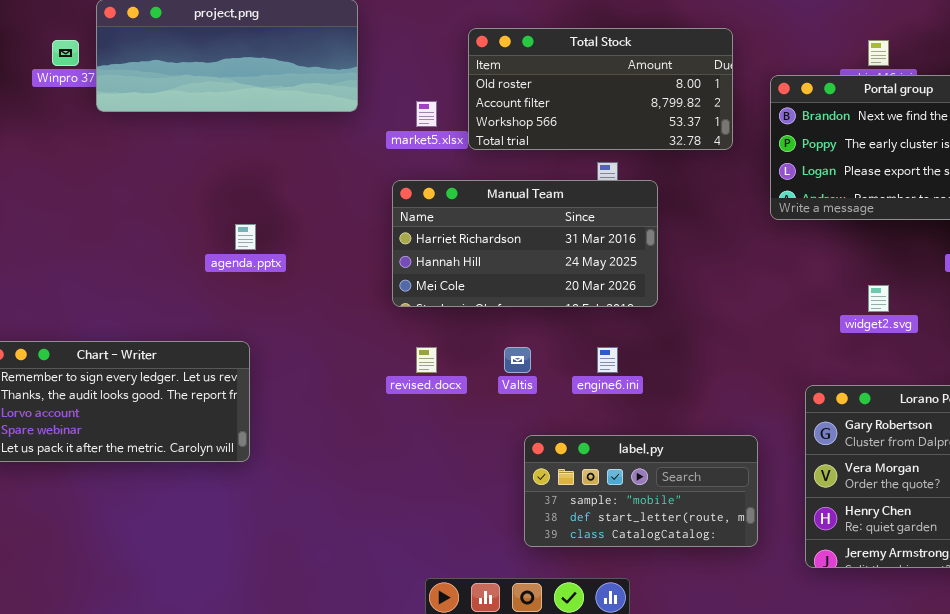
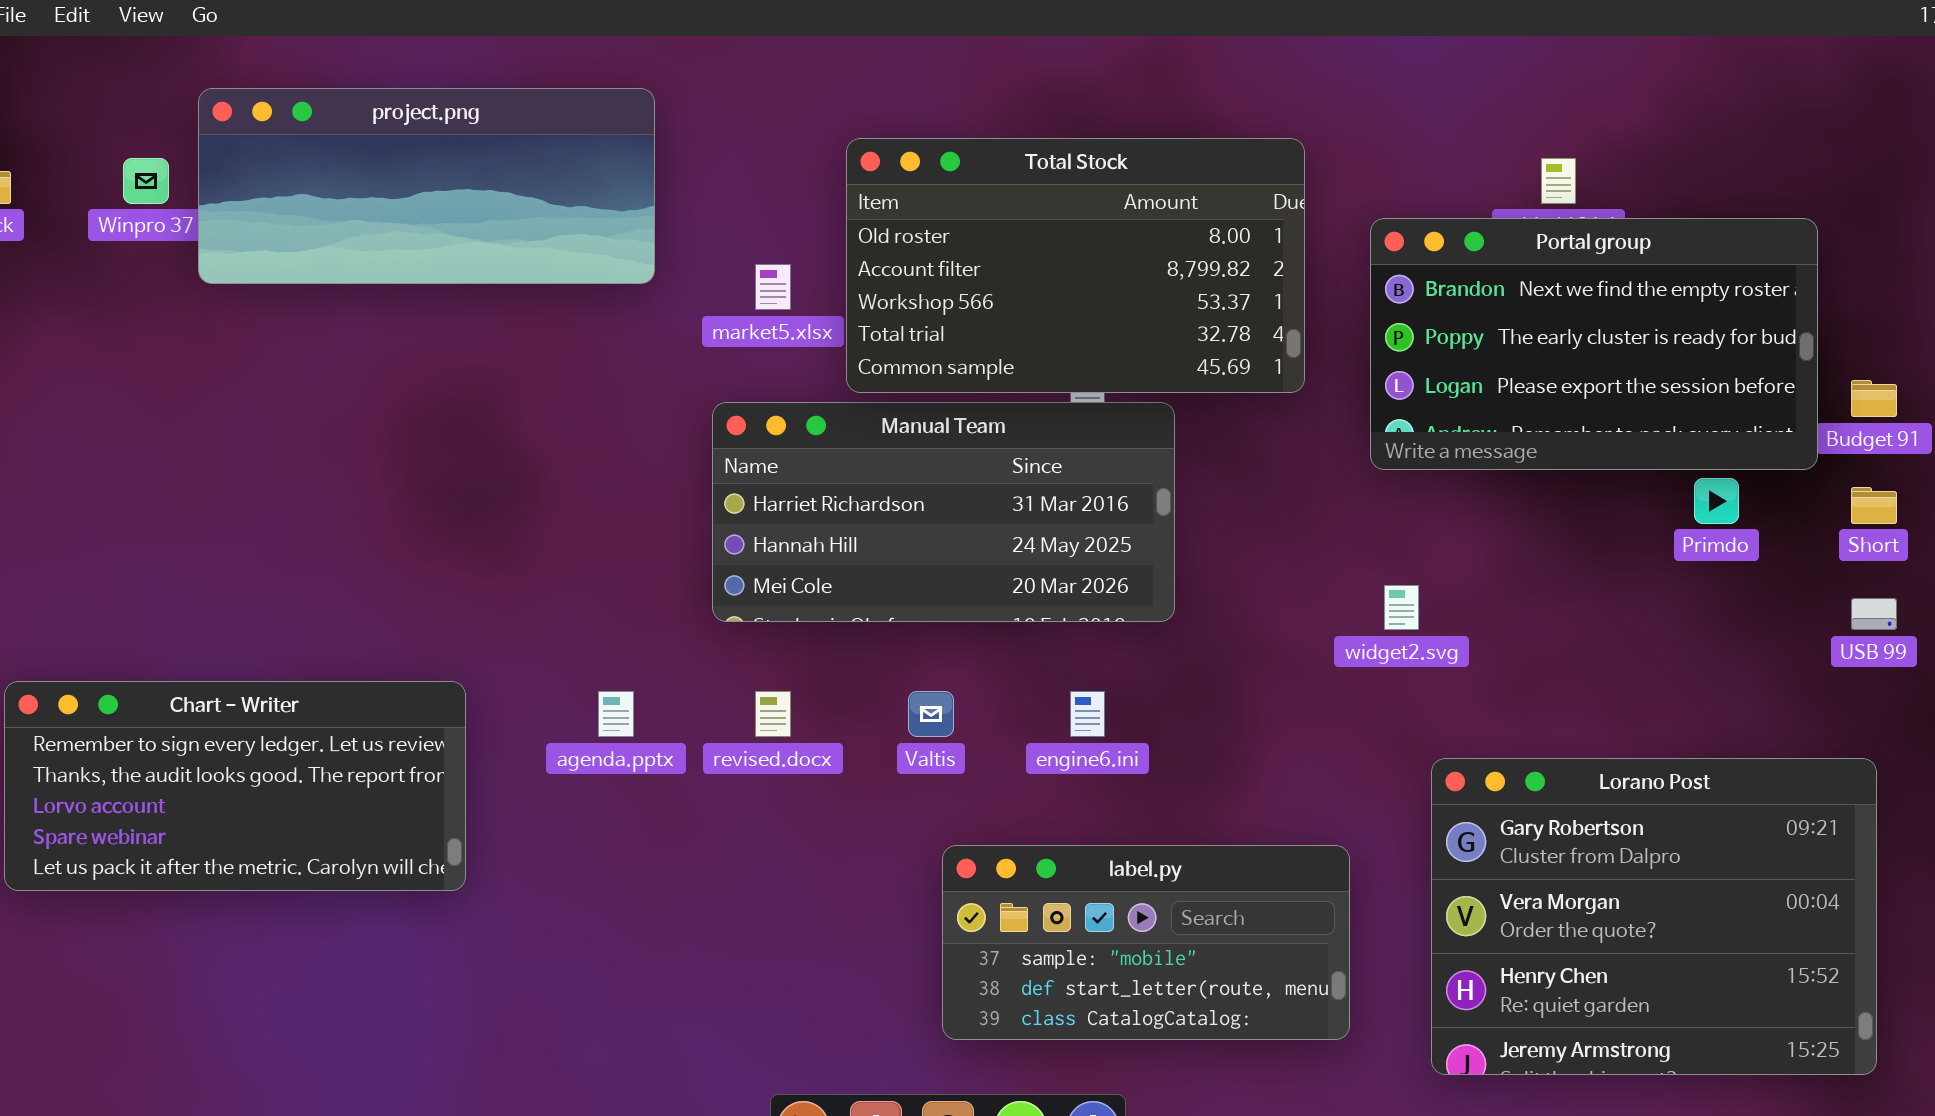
Total Stock: [468,28,733,150] -> [846,138,1305,393], resized
agenda.pptx: [235,224,256,250] -> [598,691,634,737], moved
widget2.svg: [868,285,889,312] -> [1384,585,1419,630], moved

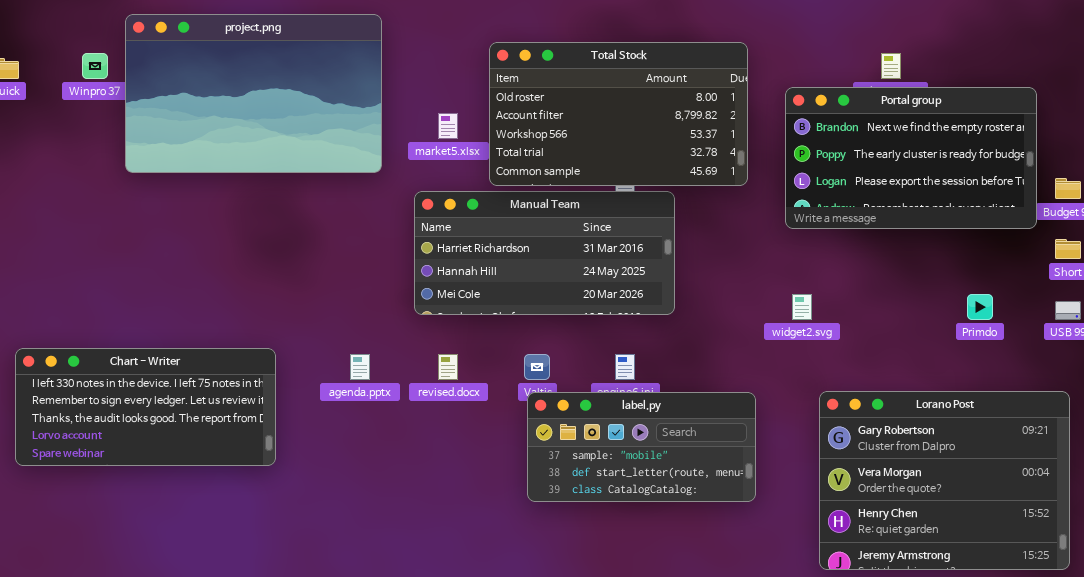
project.png: [198,88,655,284] -> [125,14,382,173], resized
Primdo: [1694,478,1739,524] -> [967,294,993,320], moved
Chart - Writer: [4,681,466,891] -> [15,348,276,466], scrolled up 1 row
label.py: [942,845,1350,1040] -> [527,392,756,502], moved

